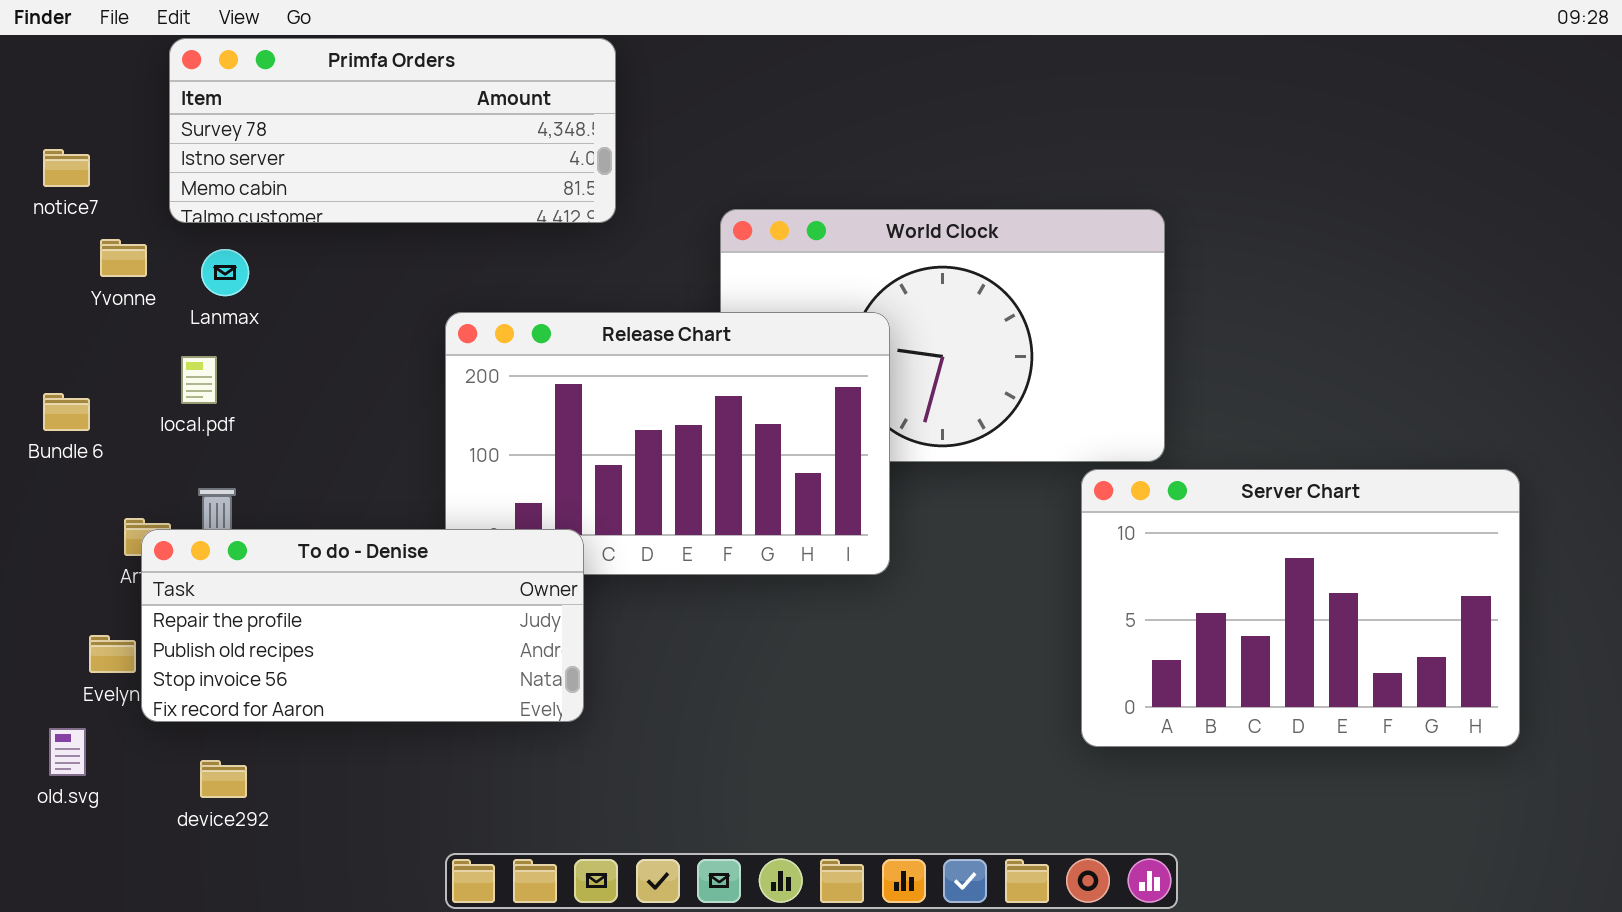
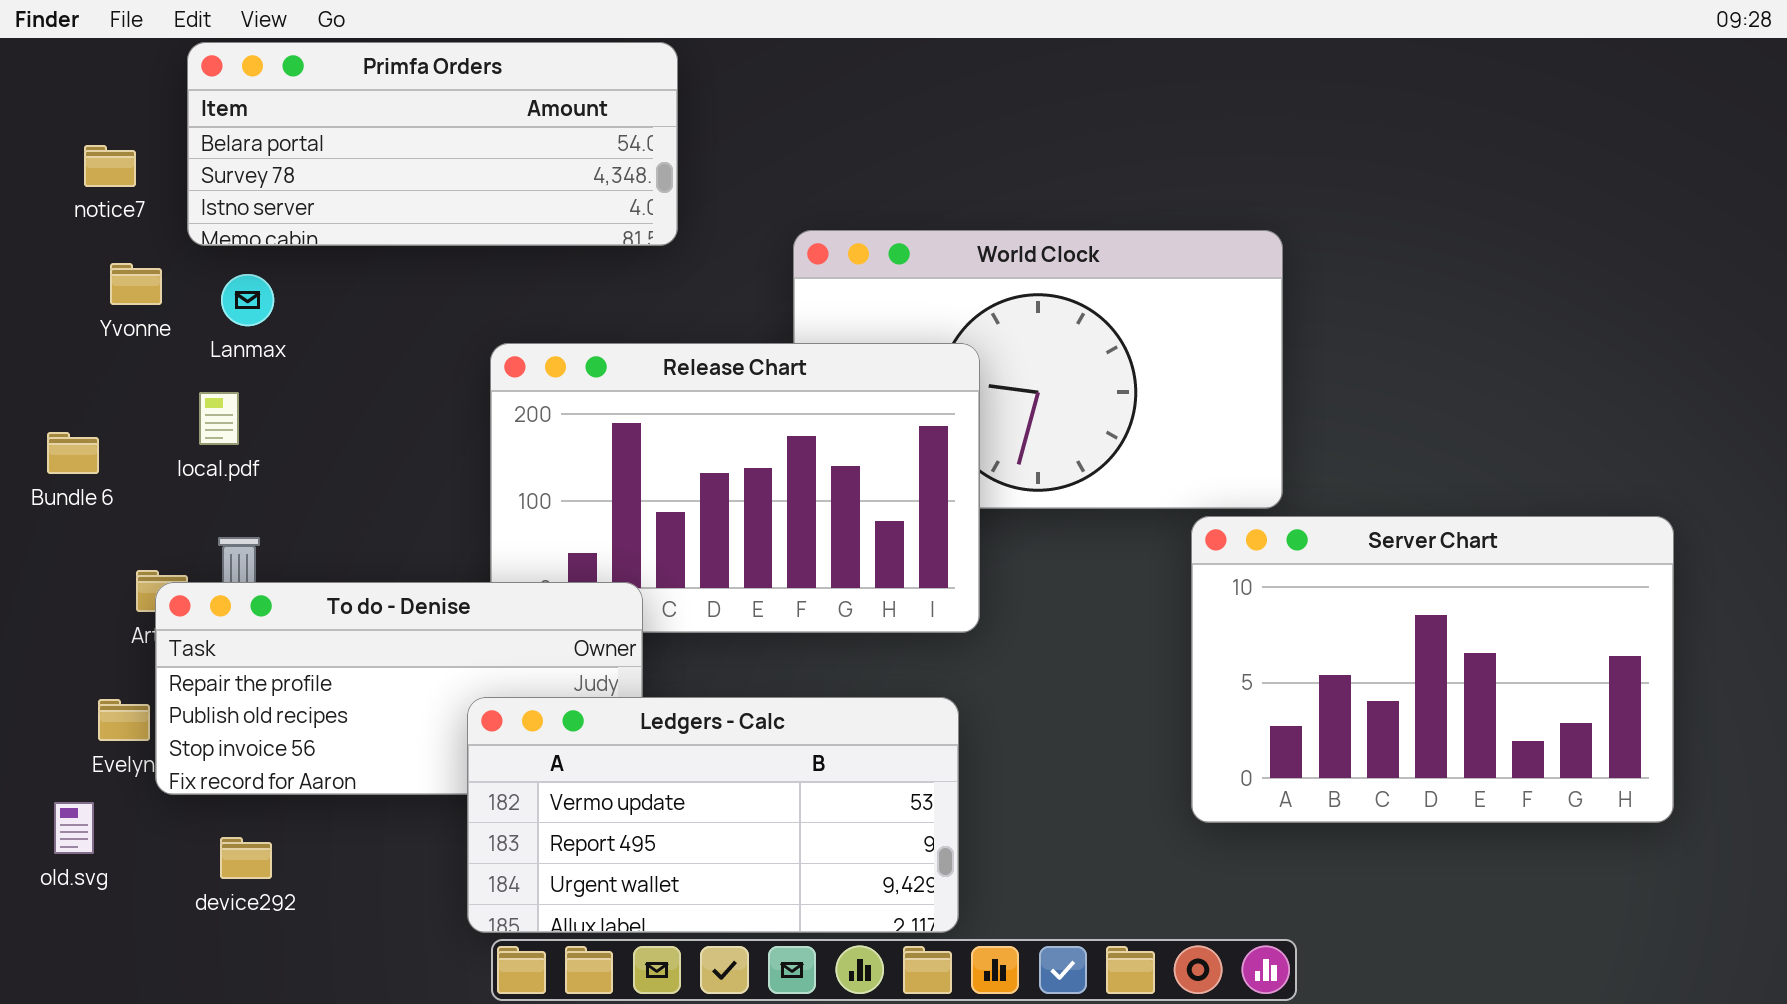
Primfa Orders: [169,38,616,223] -> [187,42,678,246], scrolled up 1 row
notice7: [43,149,90,187] -> [84,145,136,187], moved
Ledgers - Calc: none -> [467,697,959,933], opened

